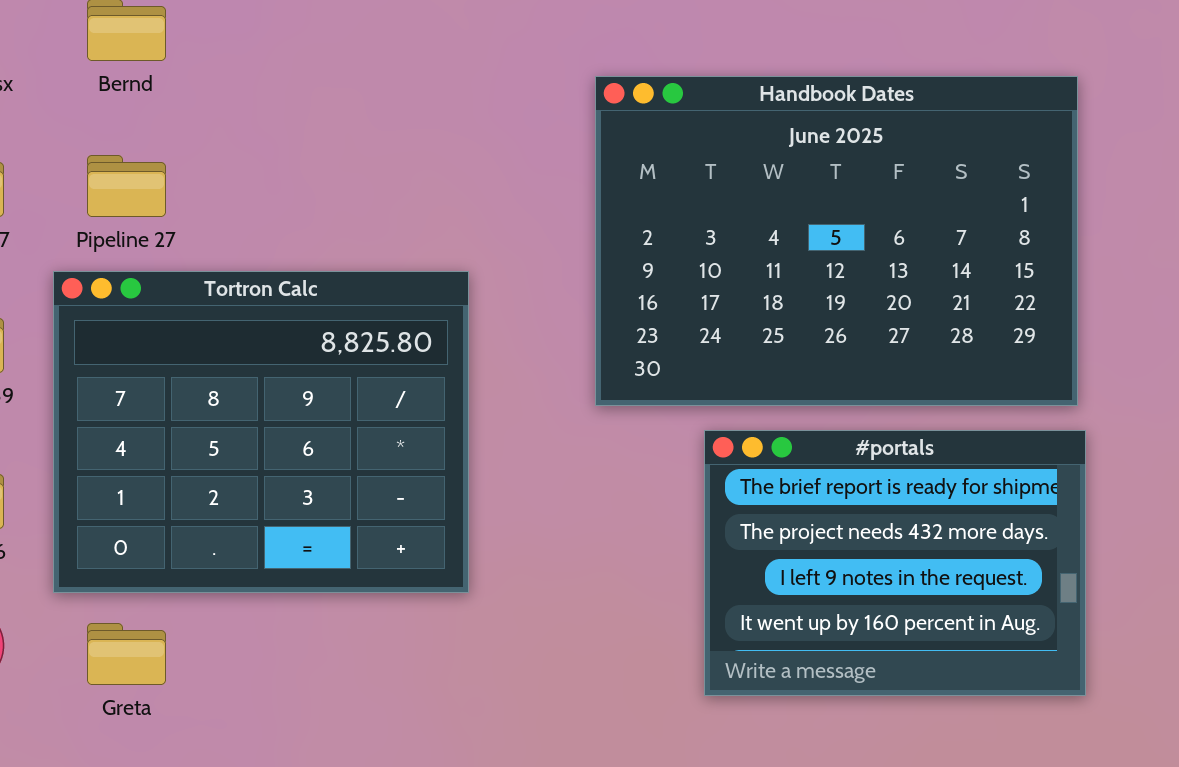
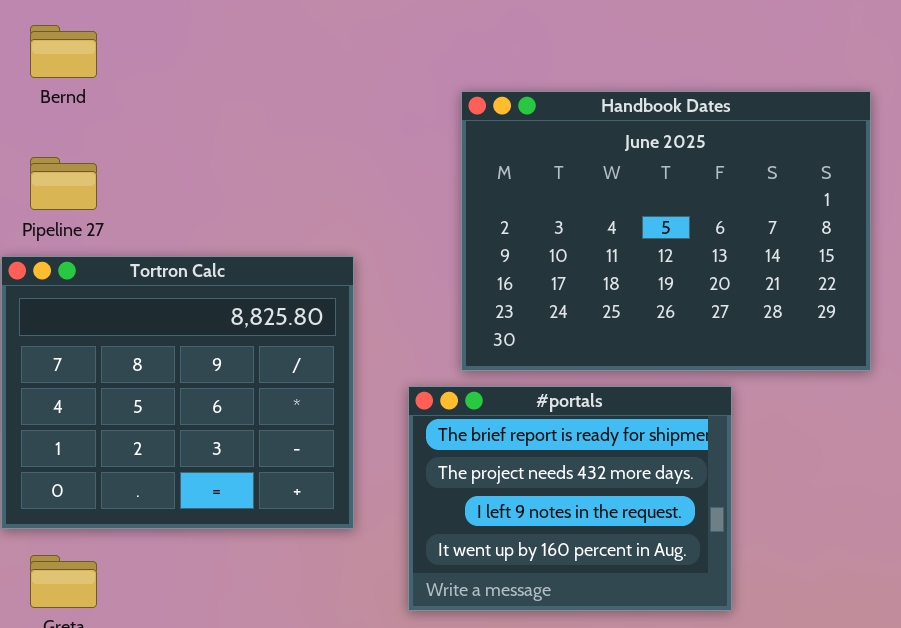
#portals: [704,430,1086,696] -> [408,386,732,611], moved

